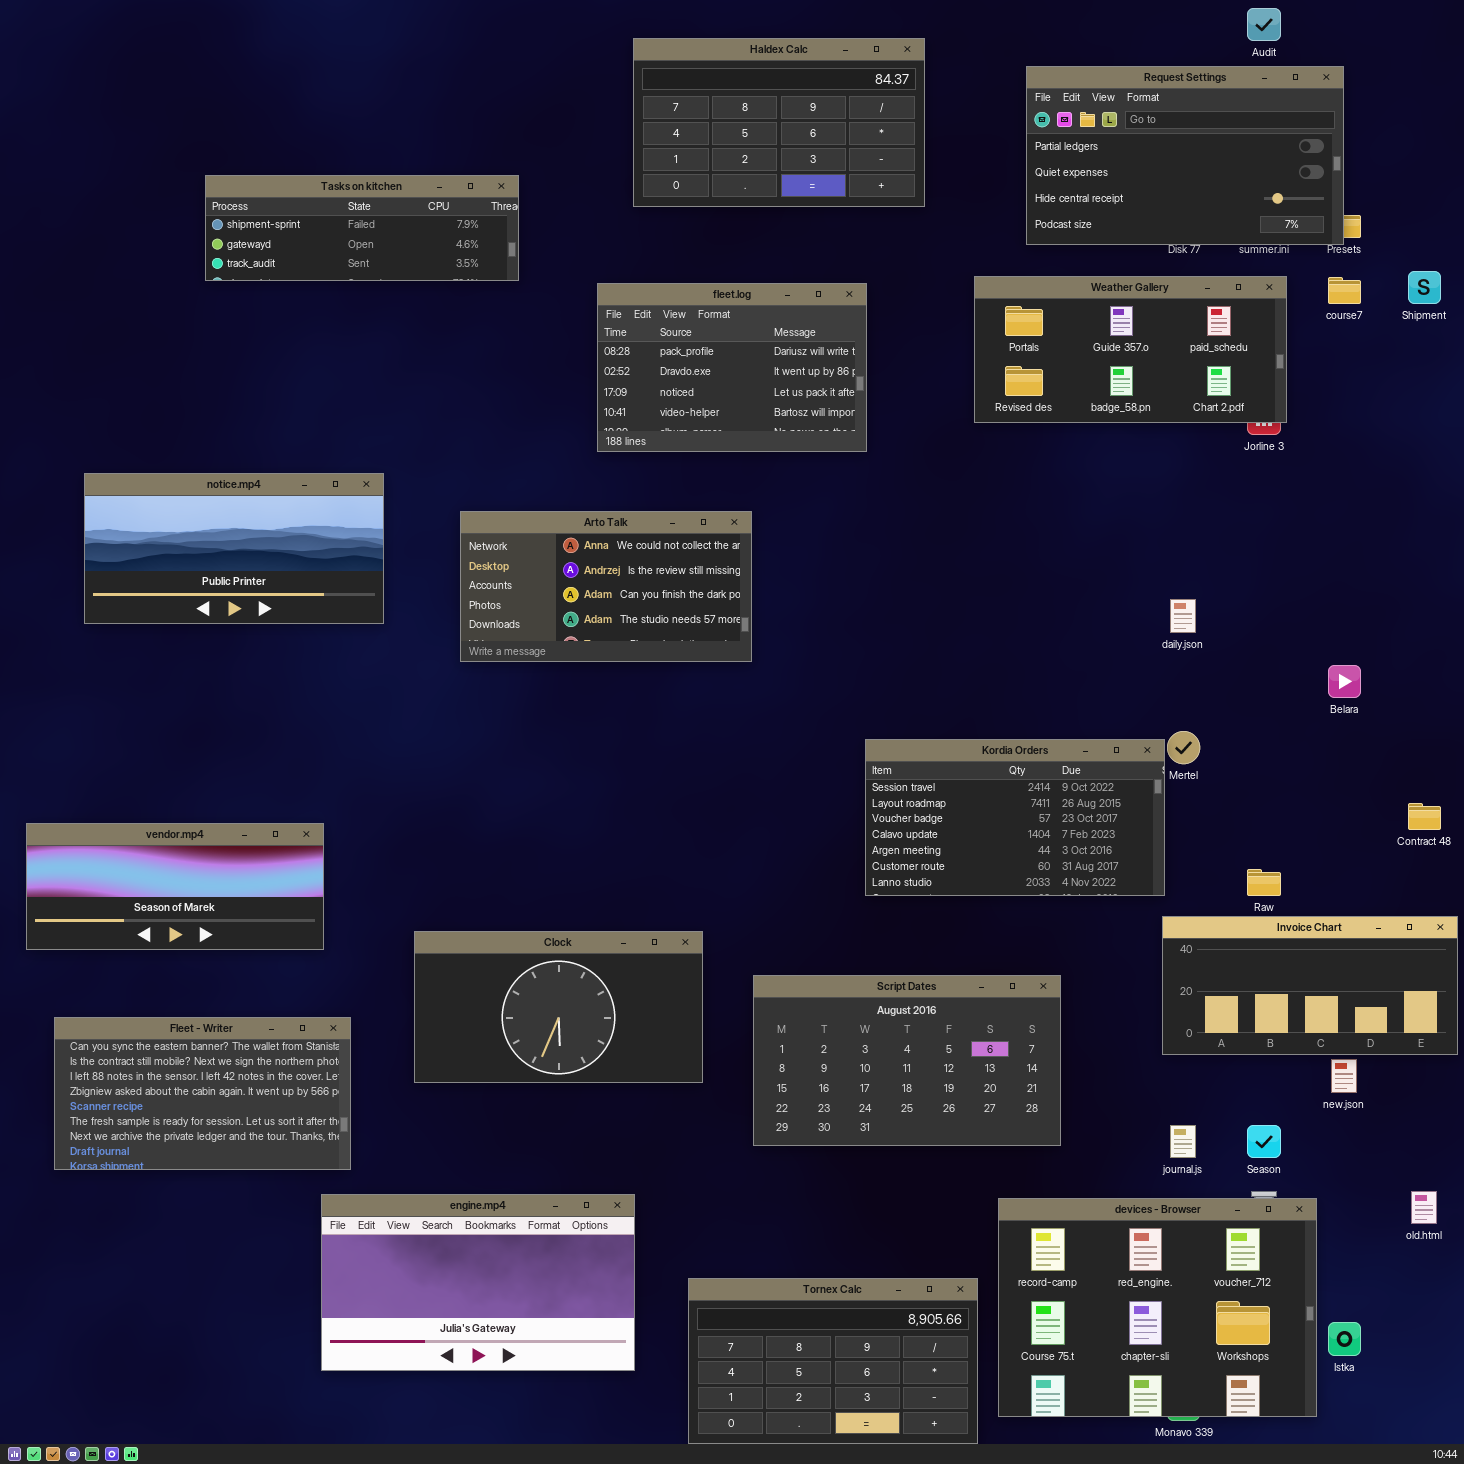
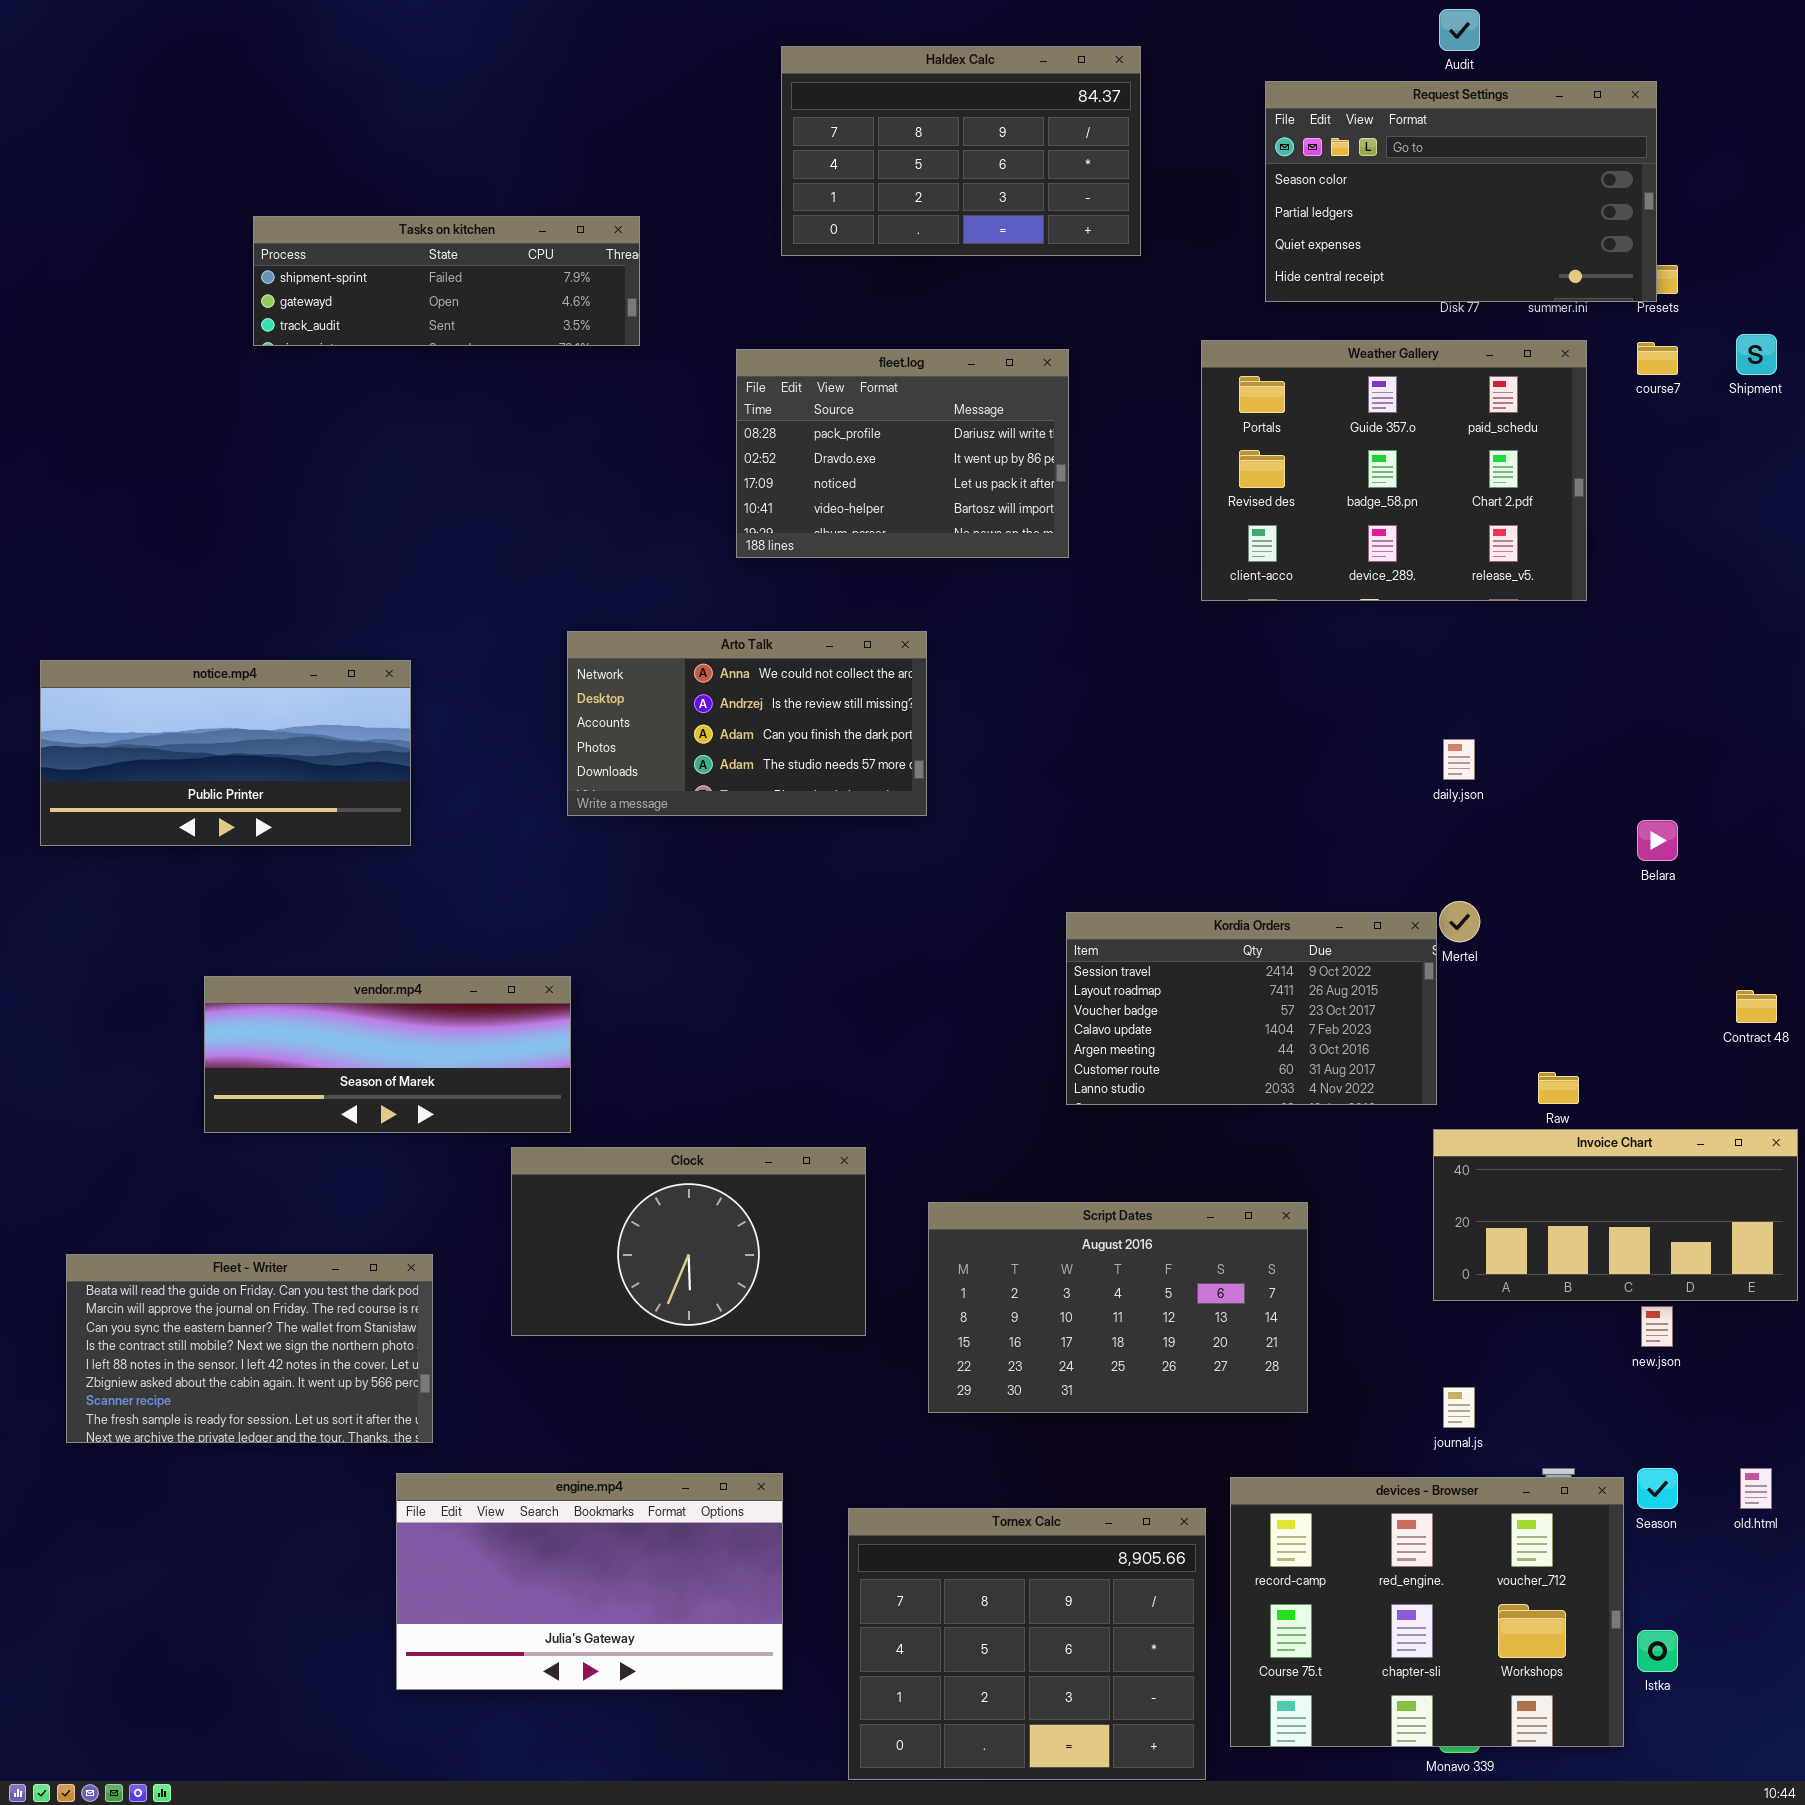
Audit: [1247,8,1281,41] -> [1439,9,1480,51], moved
Request Settings: [1026,66,1344,245] -> [1265,81,1657,302], scrolled up 1 row
Weather Gallery: [974,276,1287,423] -> [1201,340,1587,601], resized
notice.mp4: [84,473,384,624] -> [40,660,411,846], moved
vendor.mp4: [26,823,324,950] -> [204,976,571,1133], moved
Fleet - Writer: [54,1017,351,1170] -> [66,1254,433,1443], scrolled up 2 rows
Season: [1247,1125,1281,1158] -> [1637,1468,1678,1509], moved
Tornex Calc: [688,1278,978,1444] -> [848,1508,1206,1780], resized

